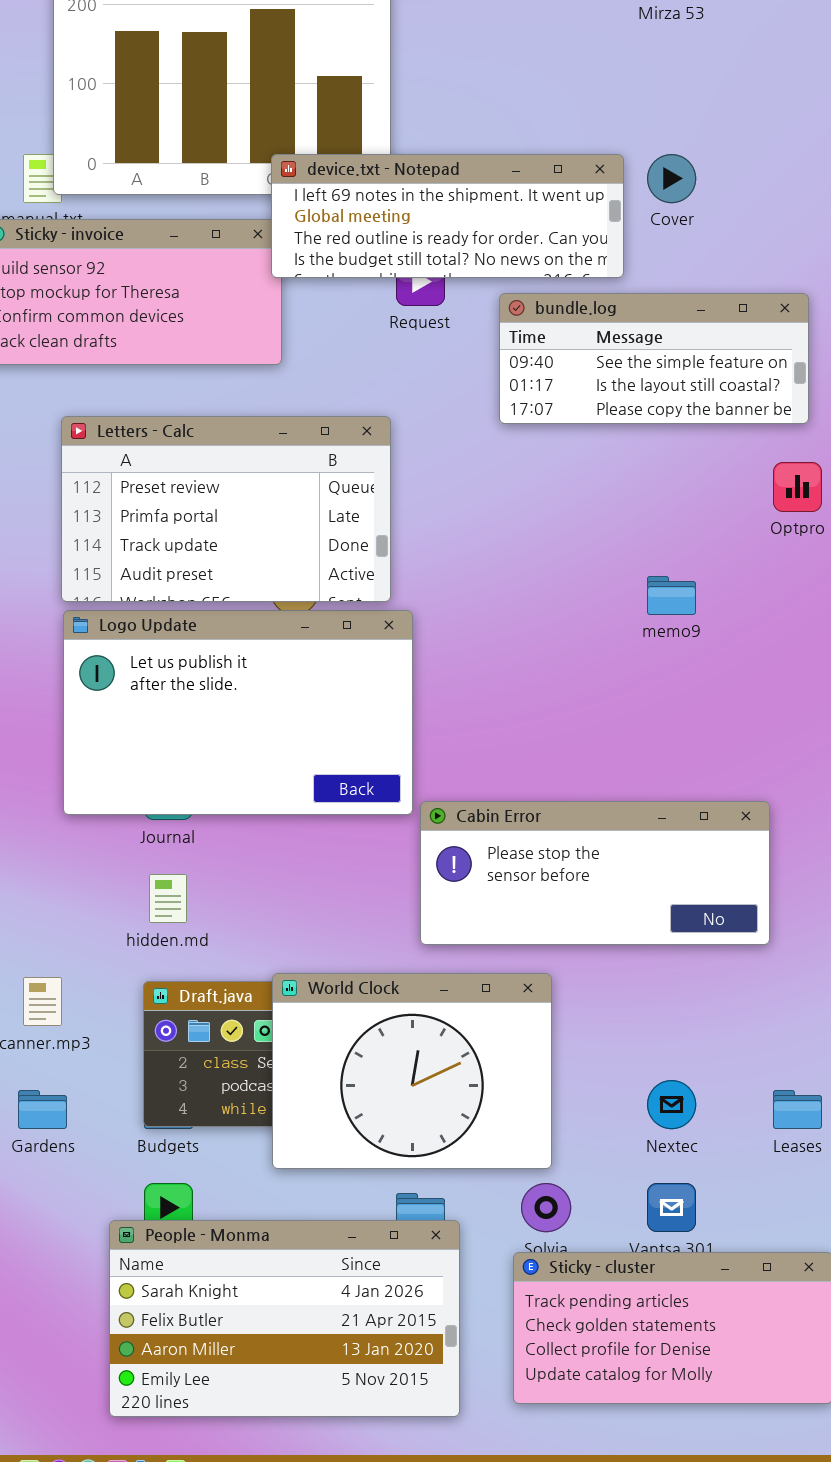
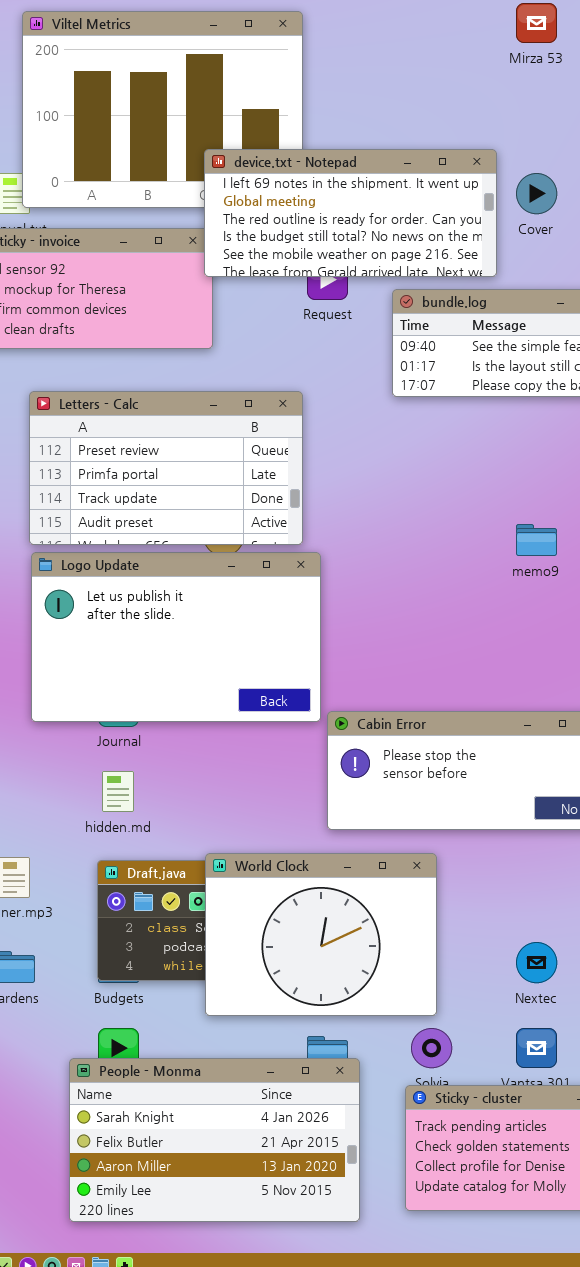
device.txt - Notepad: [271,154,624,278] -> [204,149,497,277], resized

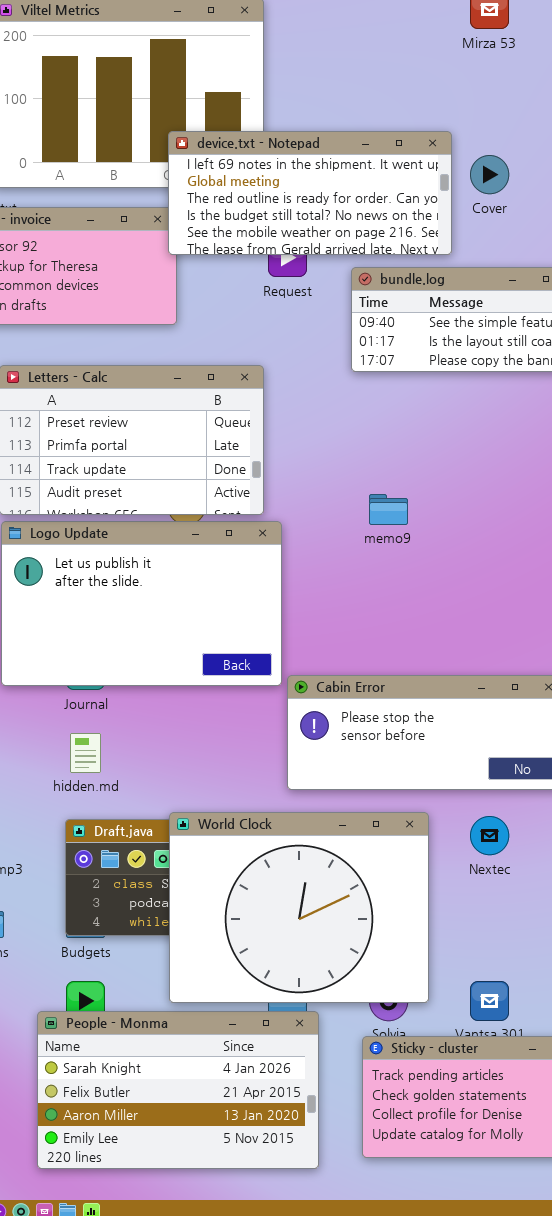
memo9: [516,524,557,556] -> [369,494,408,525], moved
World Clock: [205,853,437,1016] -> [169,812,429,1003], resized
Nextec: [516,942,557,983] -> [470,816,509,855], moved

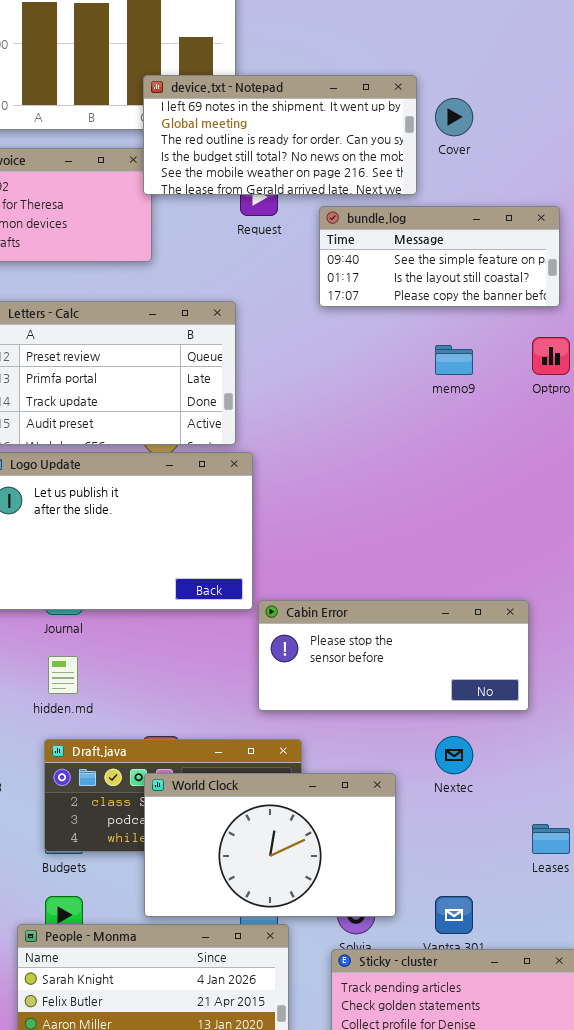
memo9: [369,494,408,525] -> [435,345,473,375], moved
World Clock: [169,812,429,1003] -> [144,773,396,917], resized

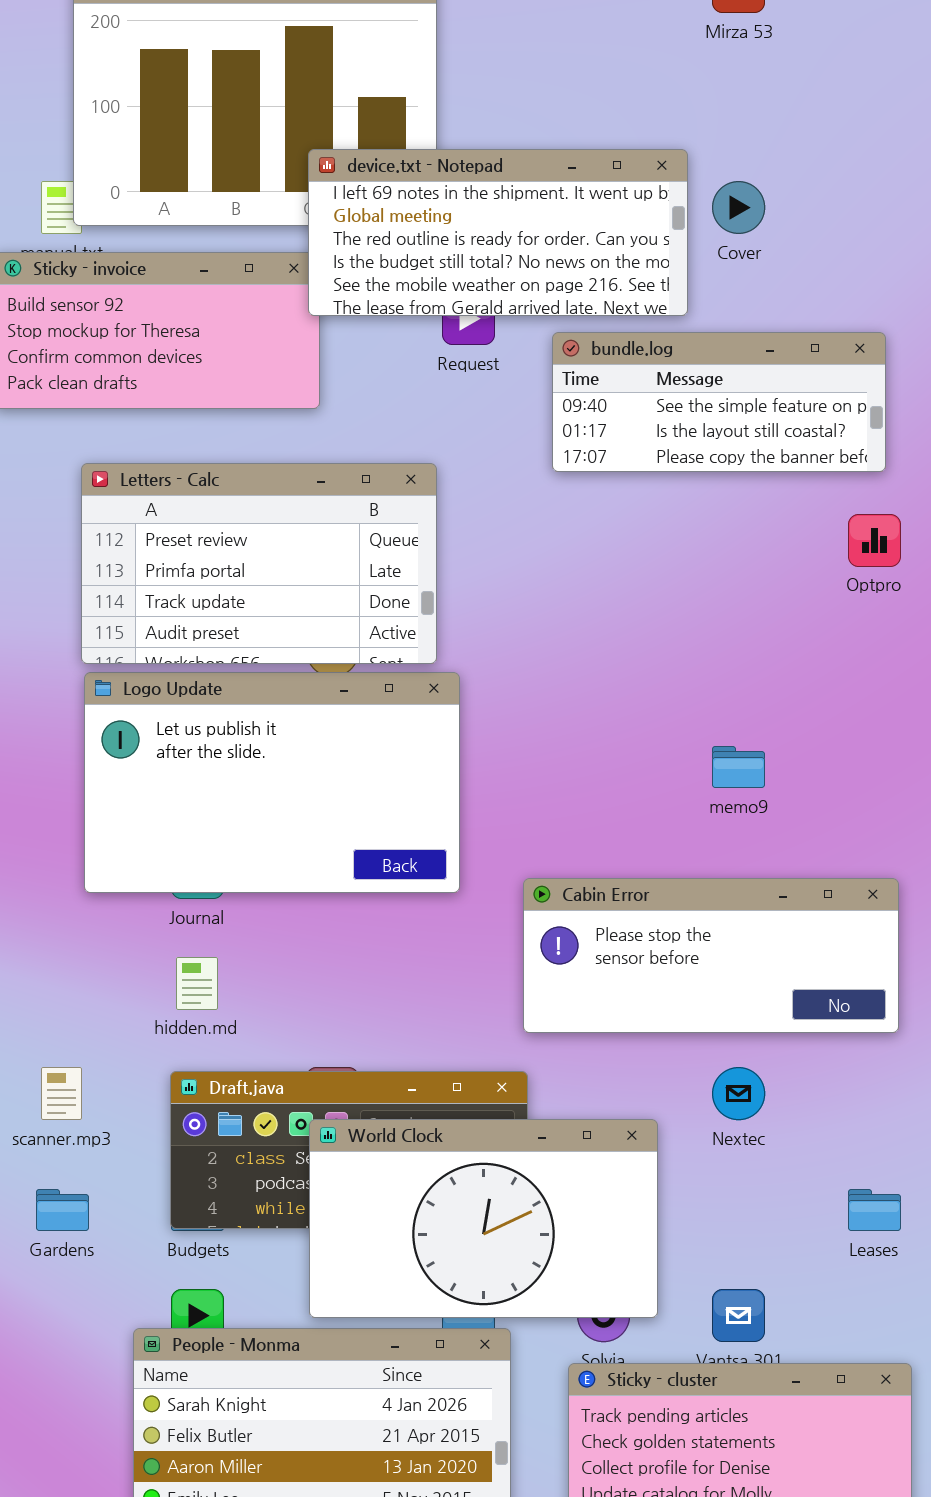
memo9: [435,345,473,375] -> [712,746,765,788], moved
Cabin Error: [258,600,529,711] -> [523,878,899,1033], moved

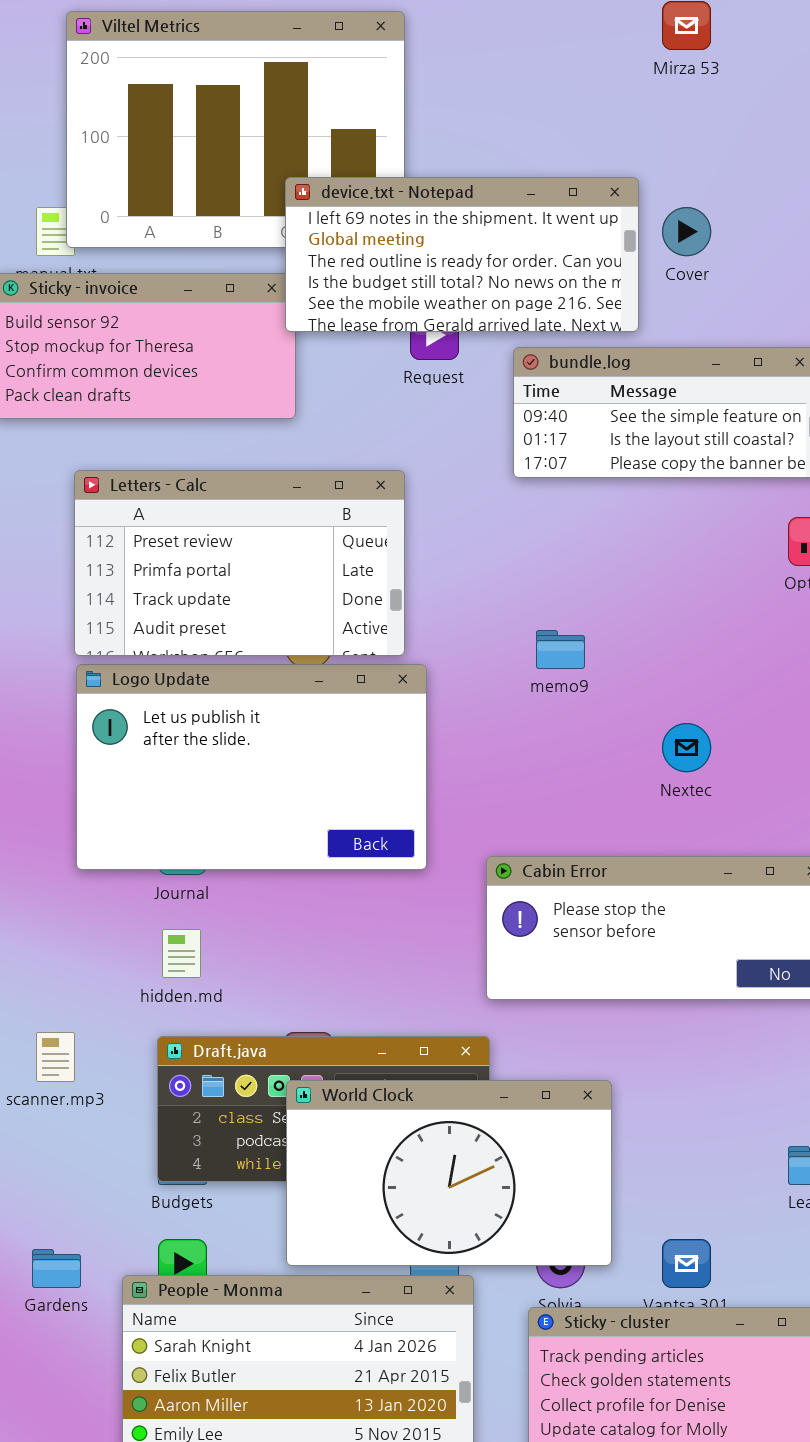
memo9: [712,746,765,788] -> [536,630,585,669], moved
Nextec: [712,1067,765,1120] -> [662,723,711,772], moved
Gardens: [36,1189,89,1231] -> [32,1249,81,1288], moved

